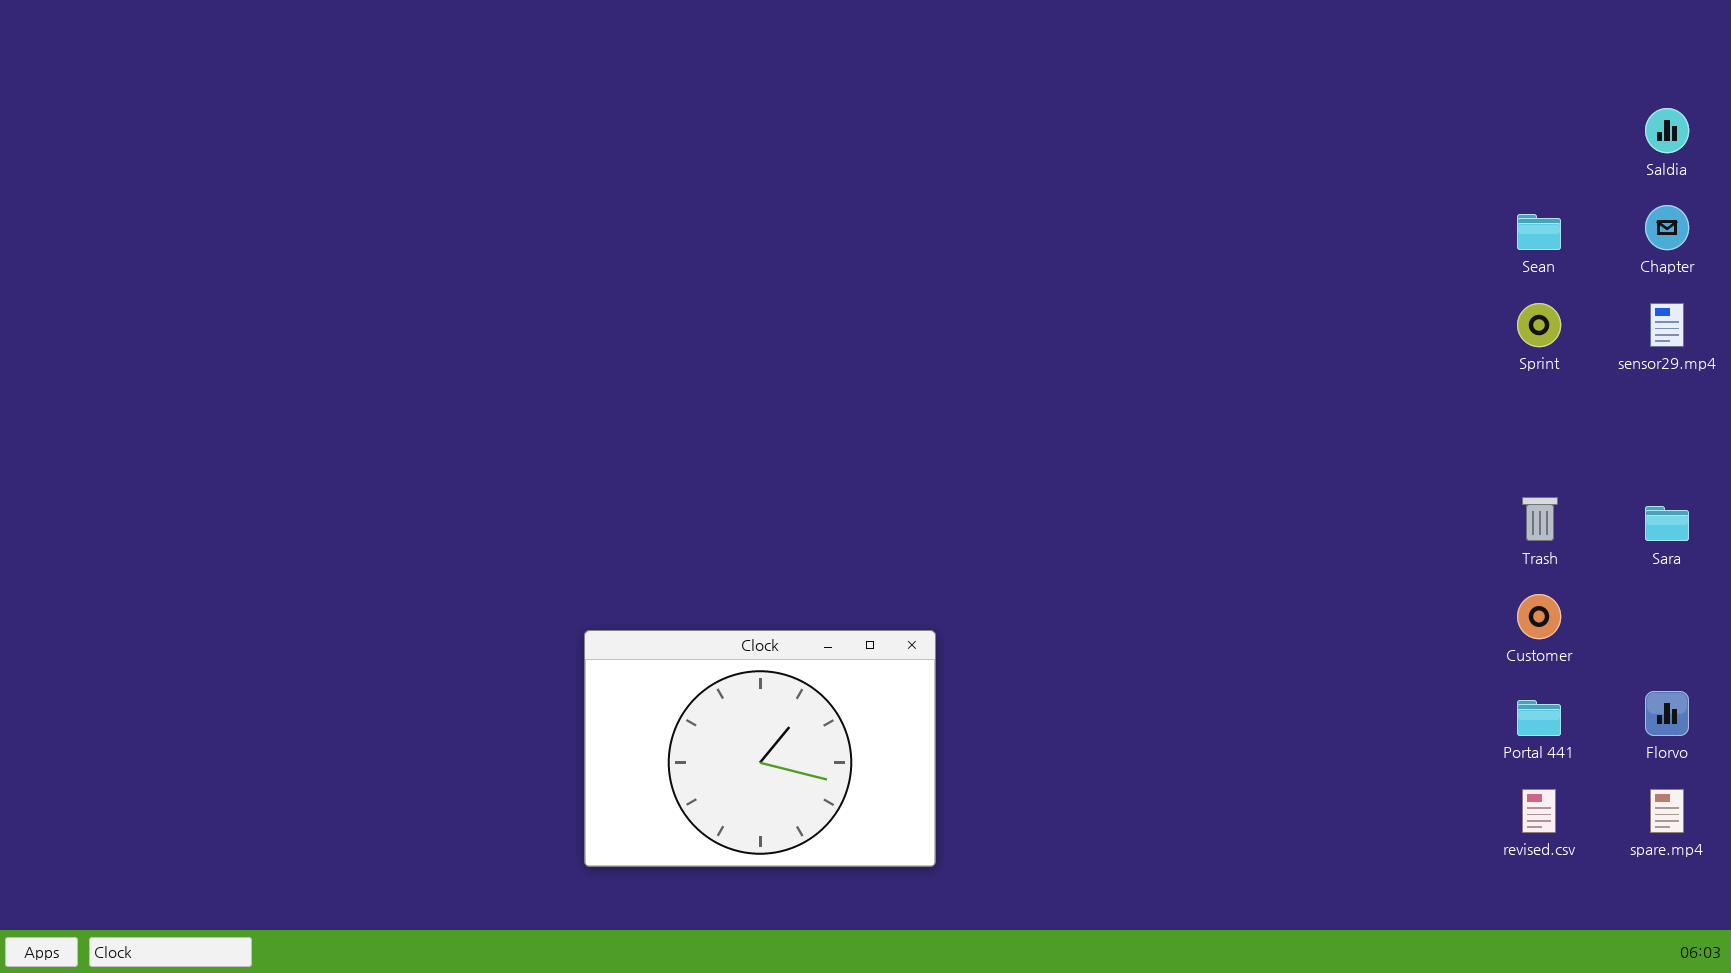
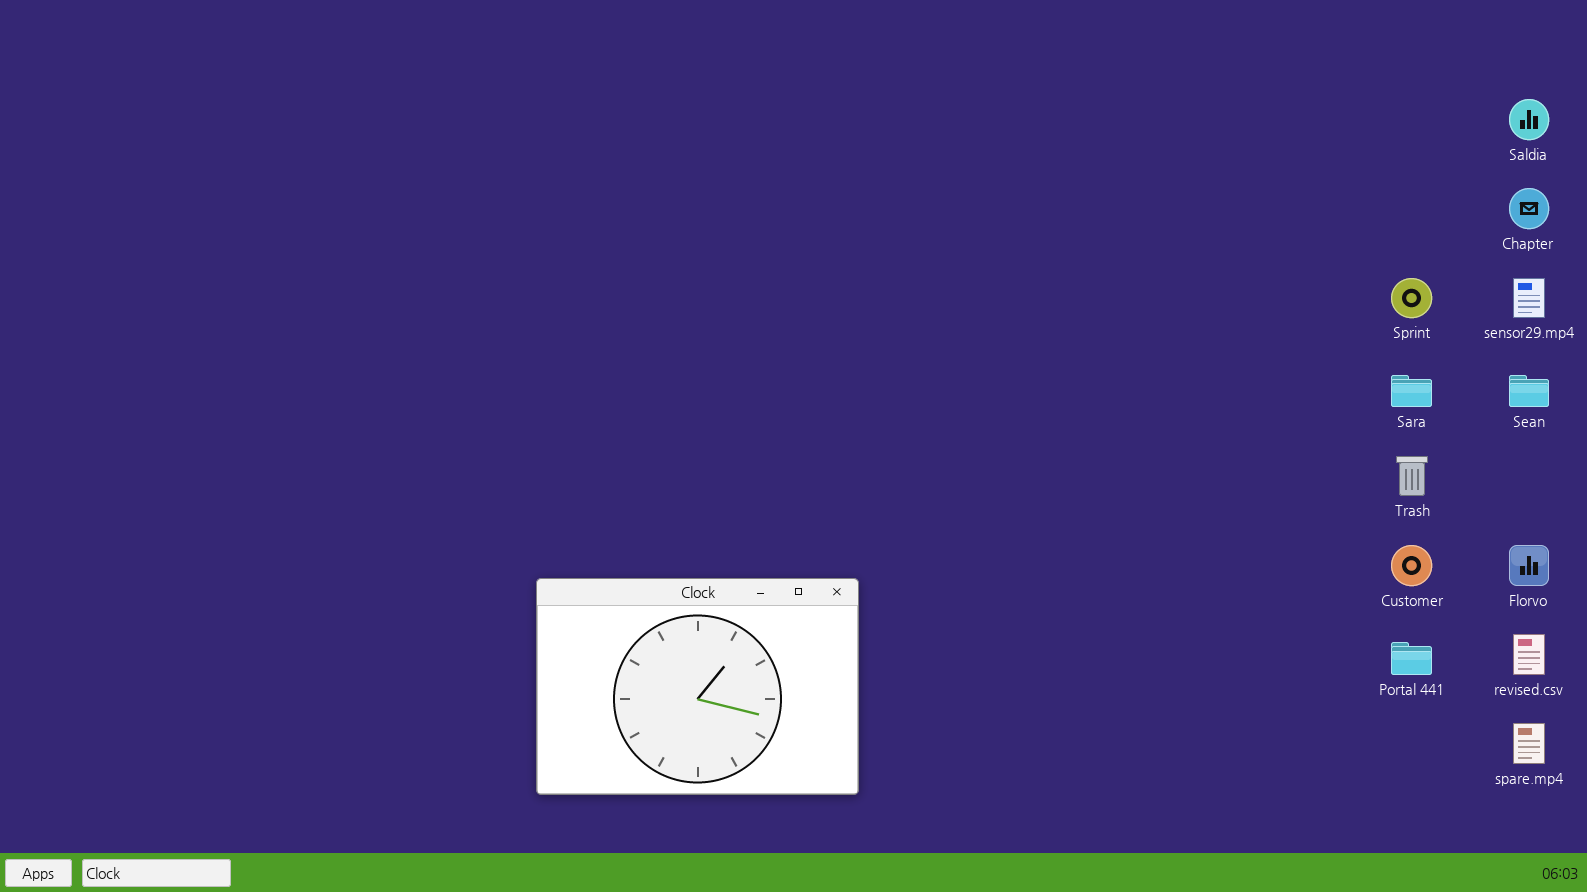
Sean: [1517,214,1561,250] -> [1509,375,1549,407], moved
Sara: [1645,506,1689,541] -> [1391,375,1432,407], moved
Florvo: [1645,691,1689,736] -> [1509,545,1549,586], moved
revised.csv: [1522,789,1556,833] -> [1513,634,1545,675], moved

